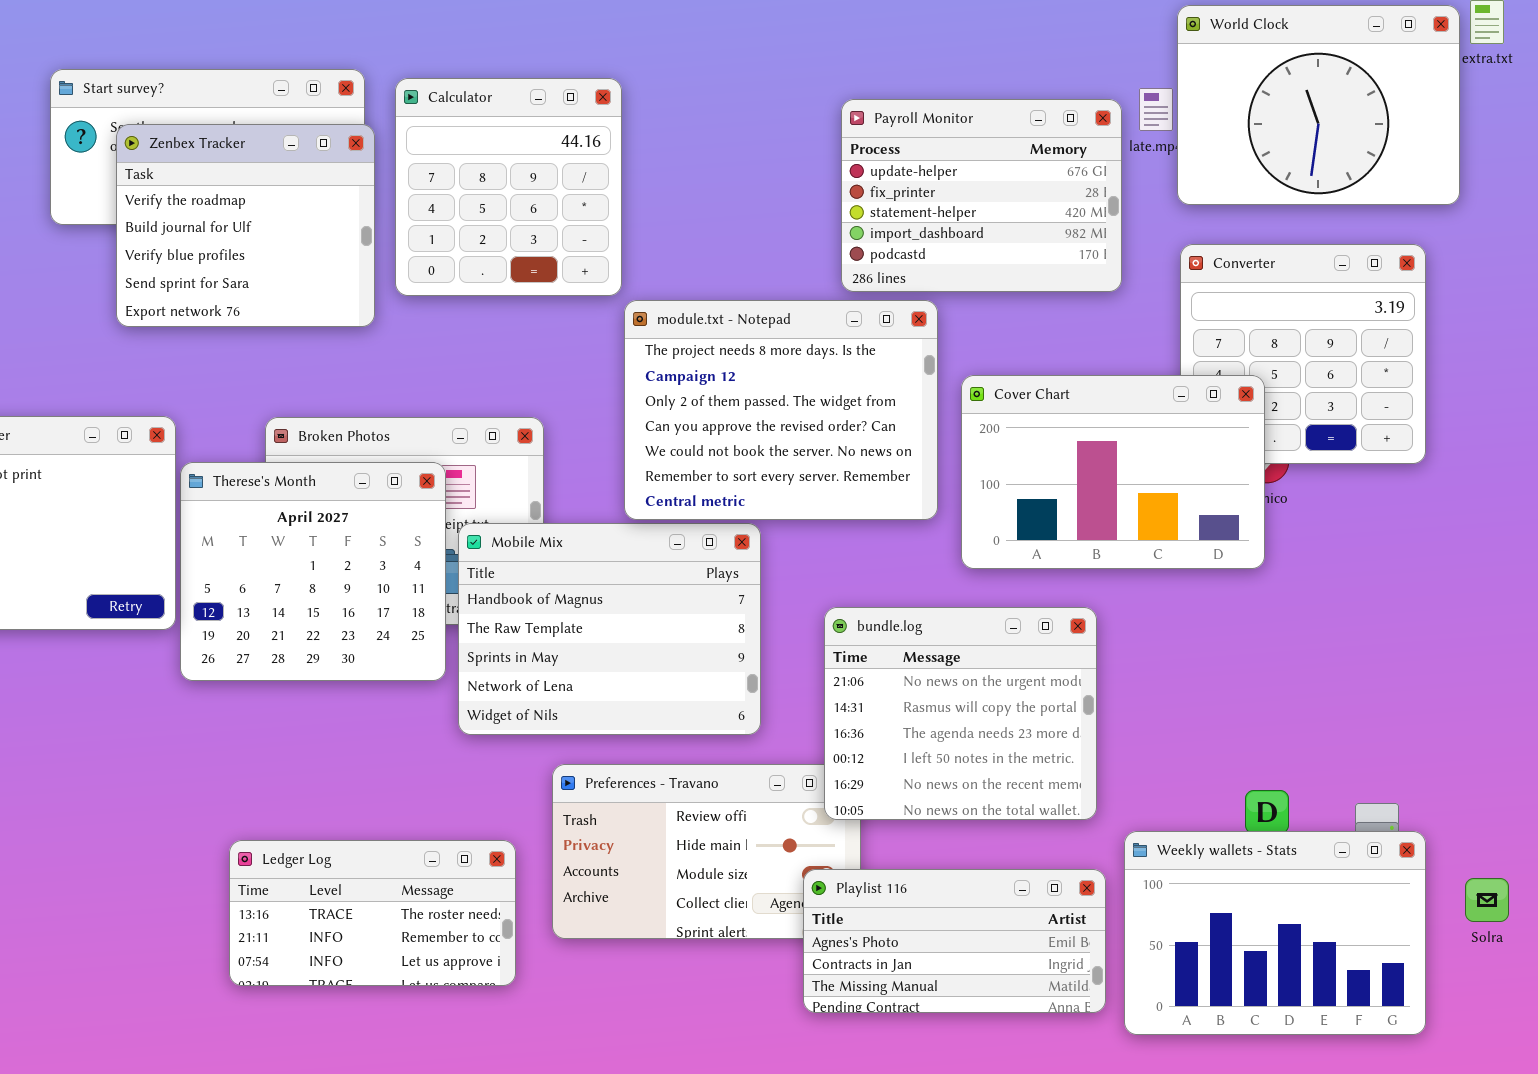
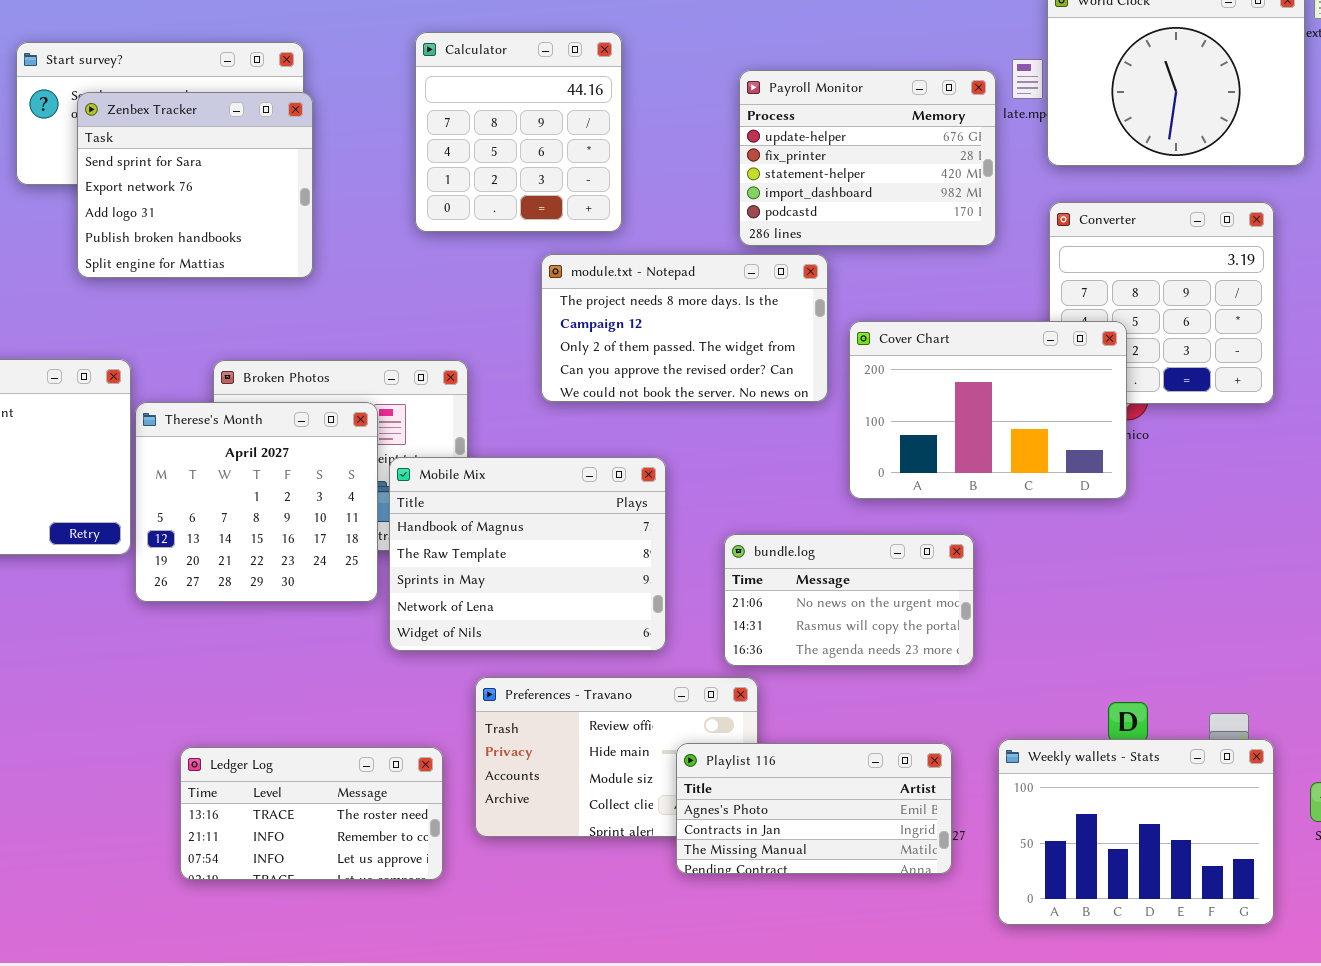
Calculator: [395,78,622,296] -> [415,32,622,232], moved
Zenbex Tracker: [116,124,375,327] -> [77,92,313,278], scrolled down 3 rows
module.txt - Notepad: [624,300,938,520] -> [541,254,828,402], resized
bundle.log: [824,607,1097,820] -> [724,534,974,666], resized
Playlist 116: [803,869,1106,1013] -> [676,743,952,874], moved

